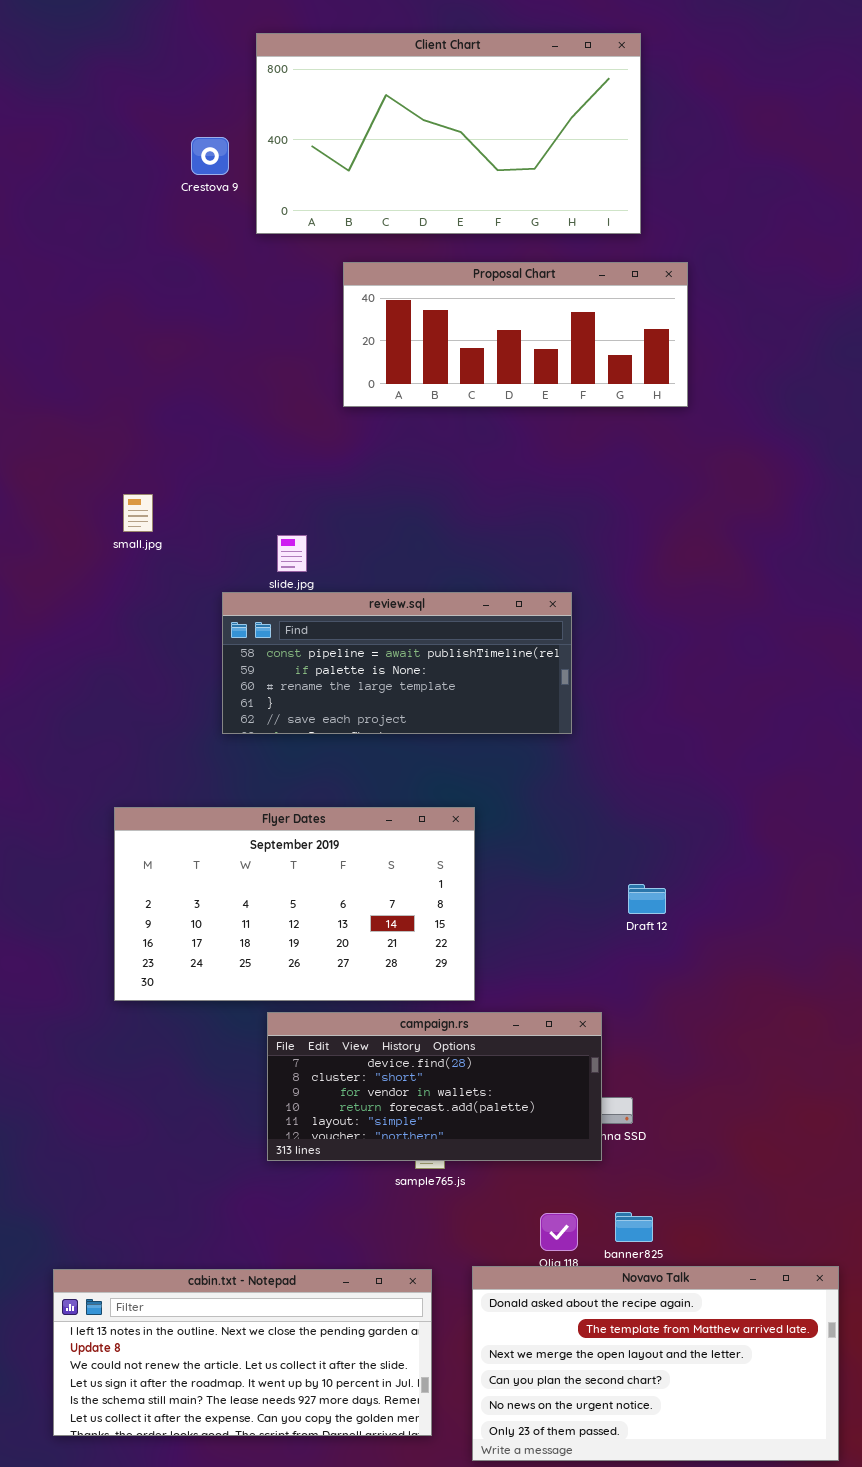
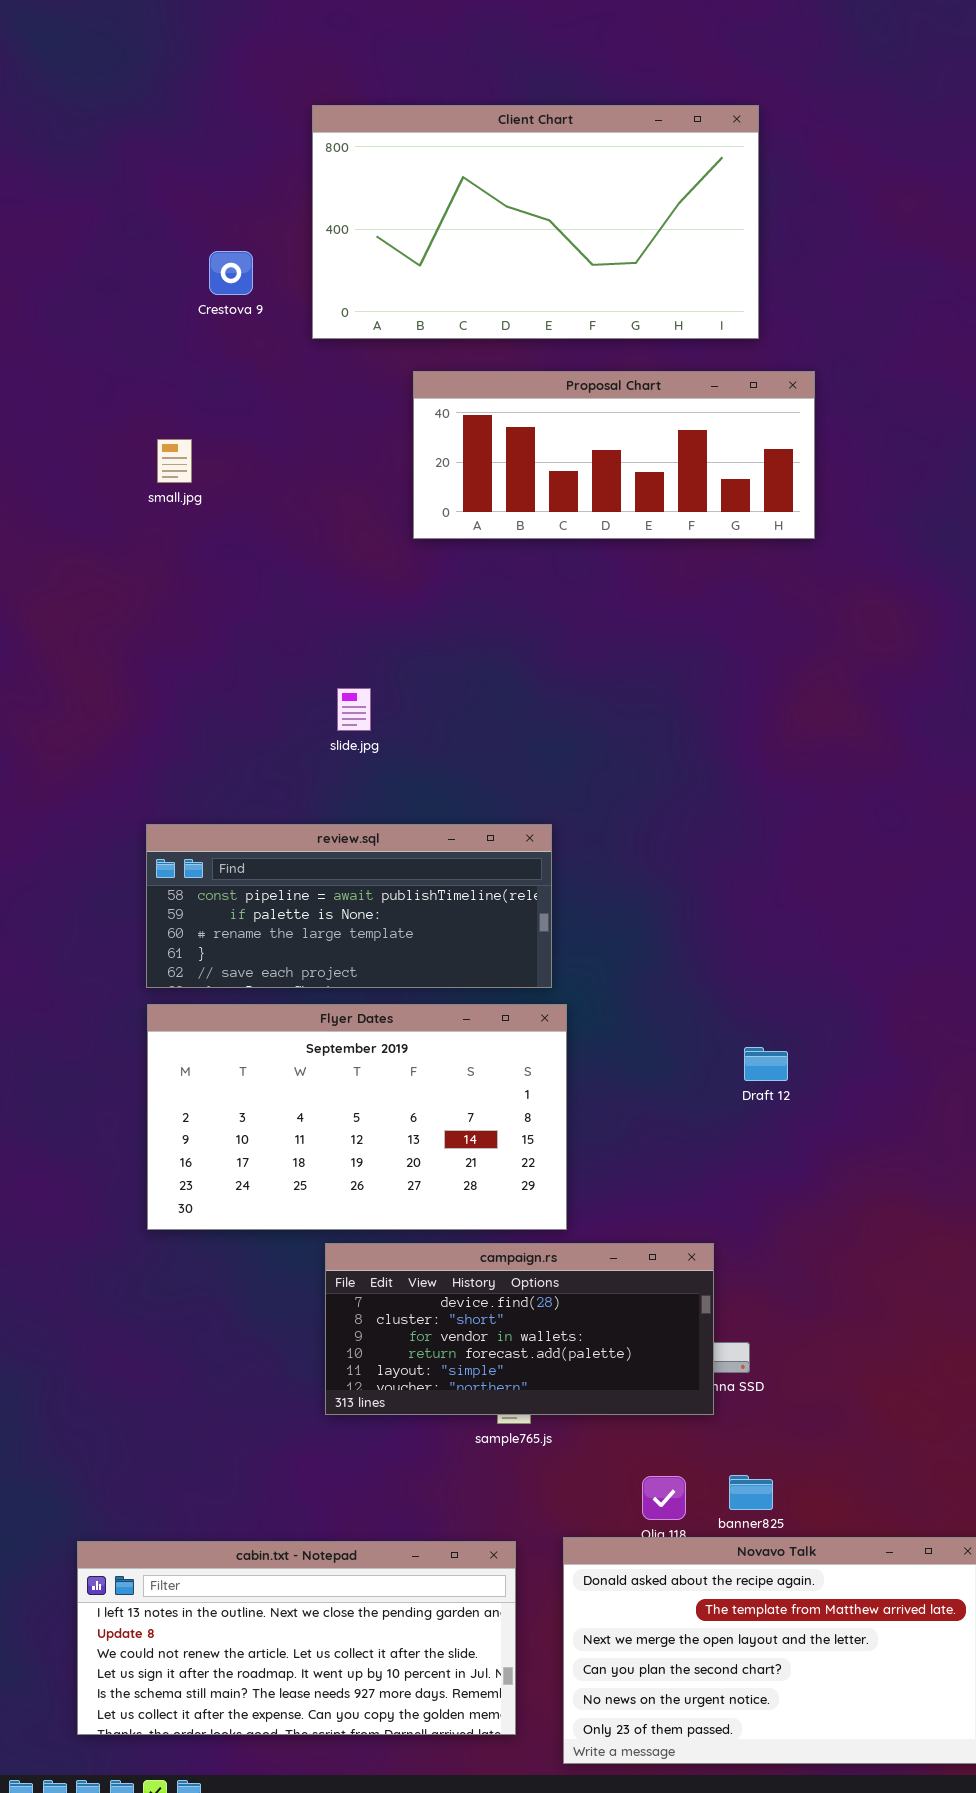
Crestova 9: [191,137,229,175] -> [209,251,253,295], moved
small.jpg: [123,494,153,532] -> [157,439,192,483], moved
review.sql: [222,592,572,734] -> [146,824,552,988], moved
Draft 12: [628,884,666,914] -> [744,1047,788,1081], moved

